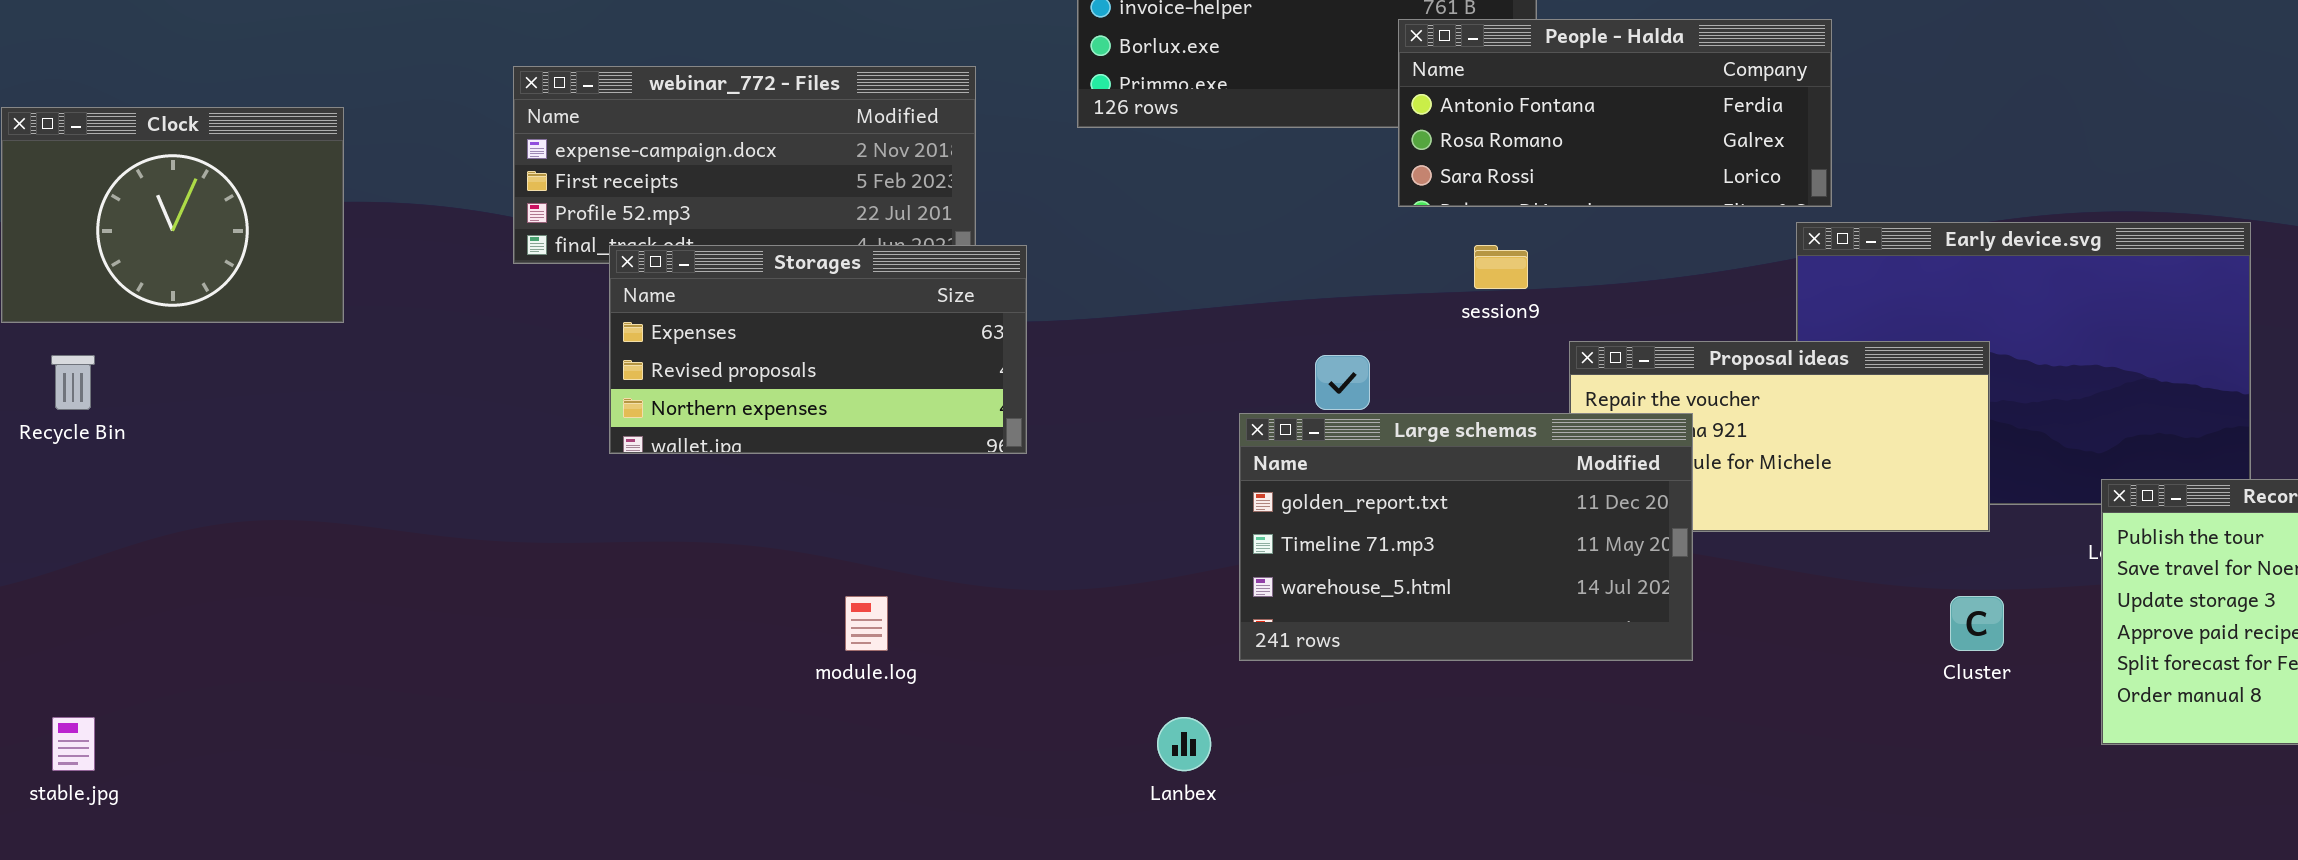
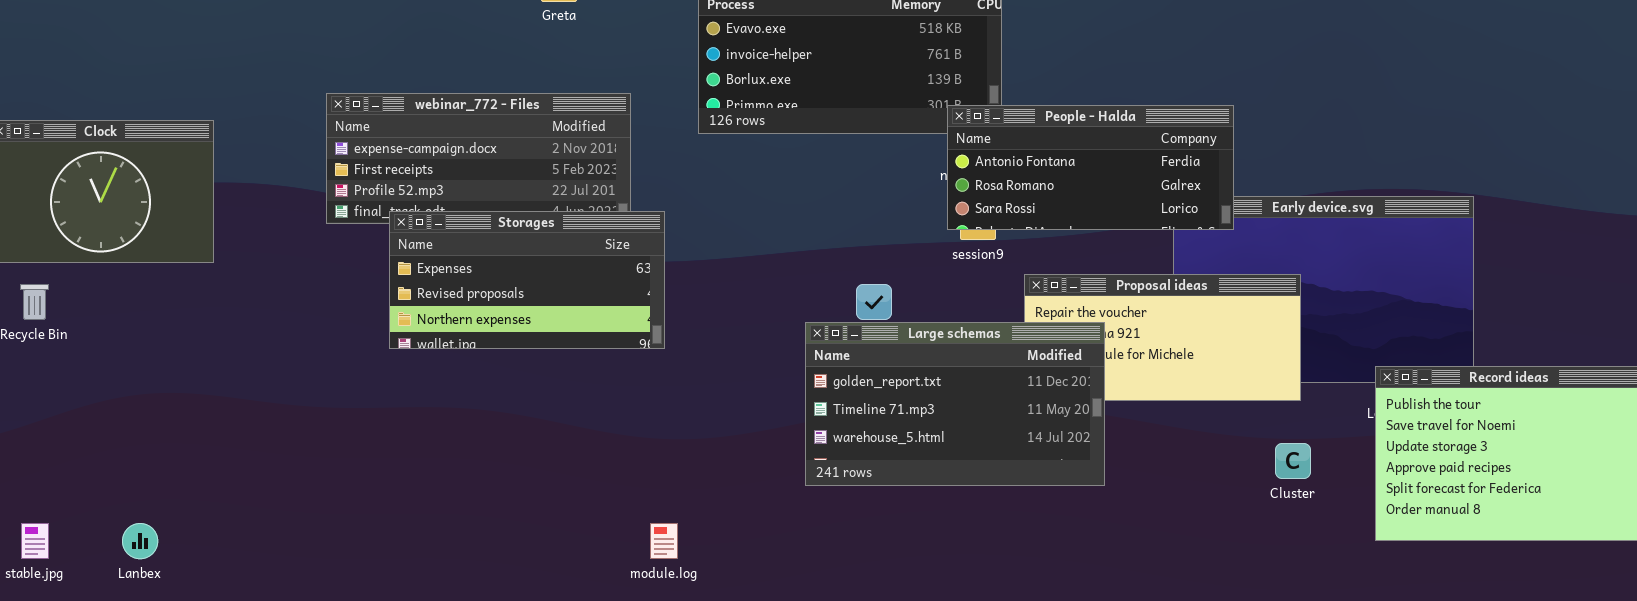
People - Halda: [1398,19,1832,207] -> [947,105,1234,230], moved
module.log: [845,596,888,651] -> [650,523,678,559], moved
Lanbex: [1157,717,1211,771] -> [122,523,158,559], moved

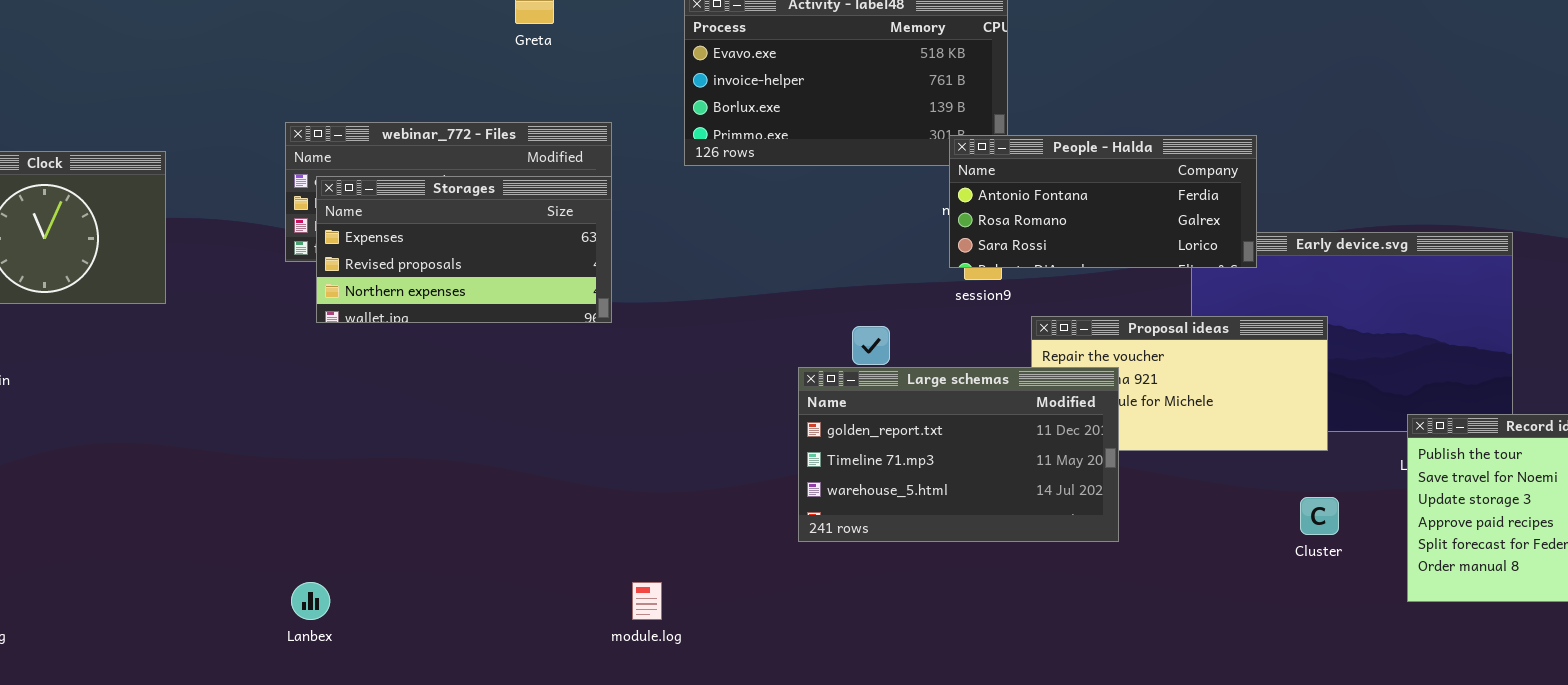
Storages: [389,211,665,349] -> [316,176,612,323], moved
Lanbex: [122,523,158,559] -> [291,582,330,620], moved

